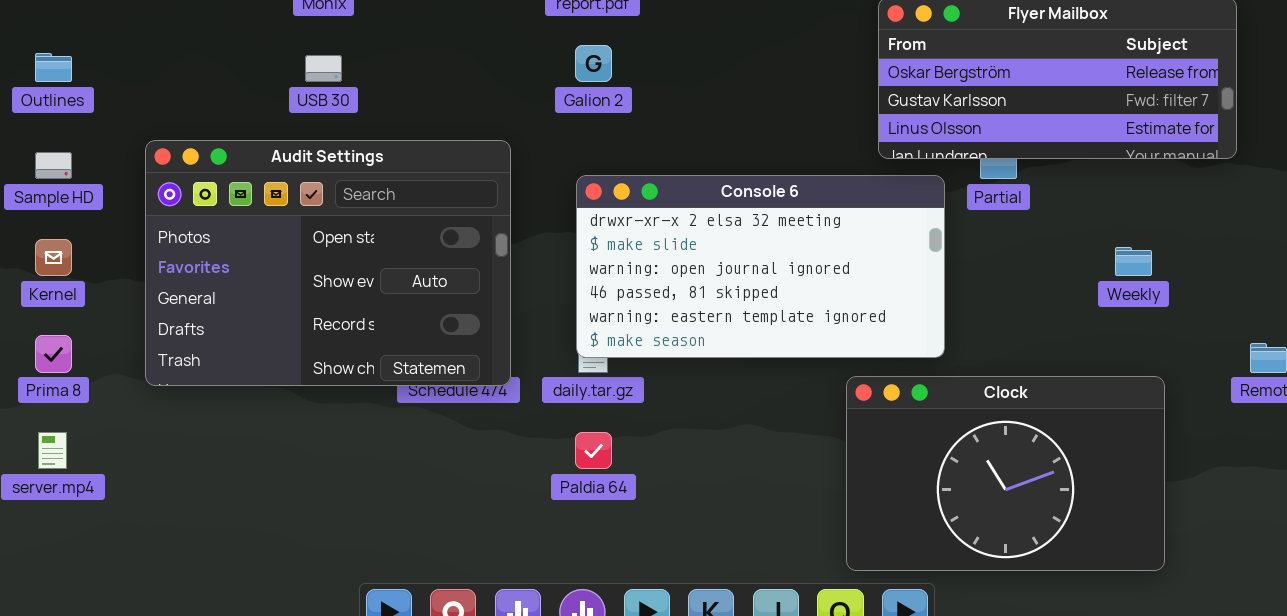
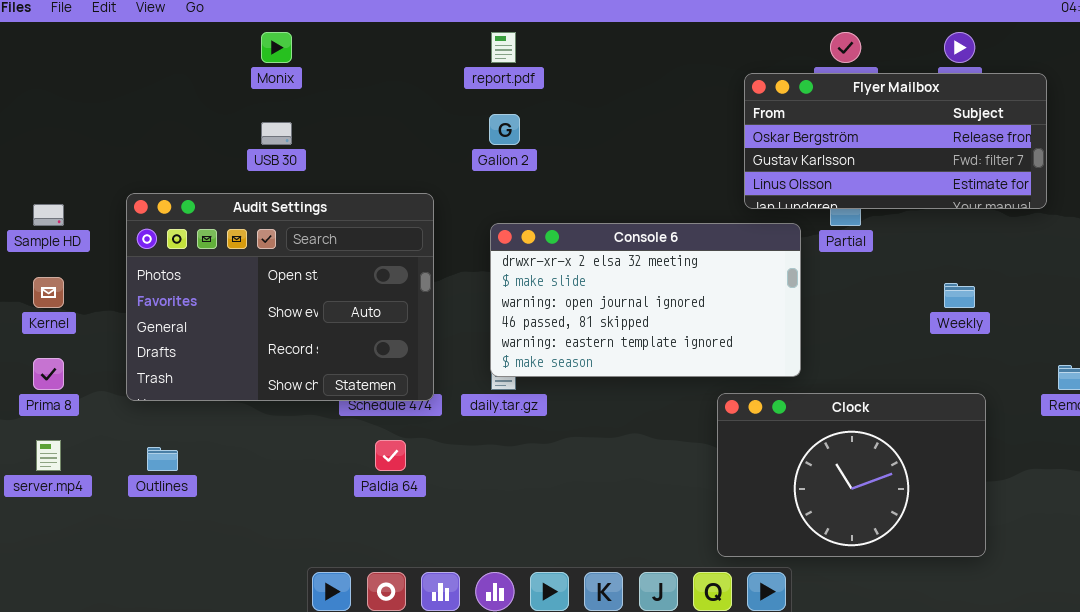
Outlines: [35,53,72,82] -> [147,447,178,471], moved
Paldia 64: [575,432,612,469] -> [375,440,406,471], moved

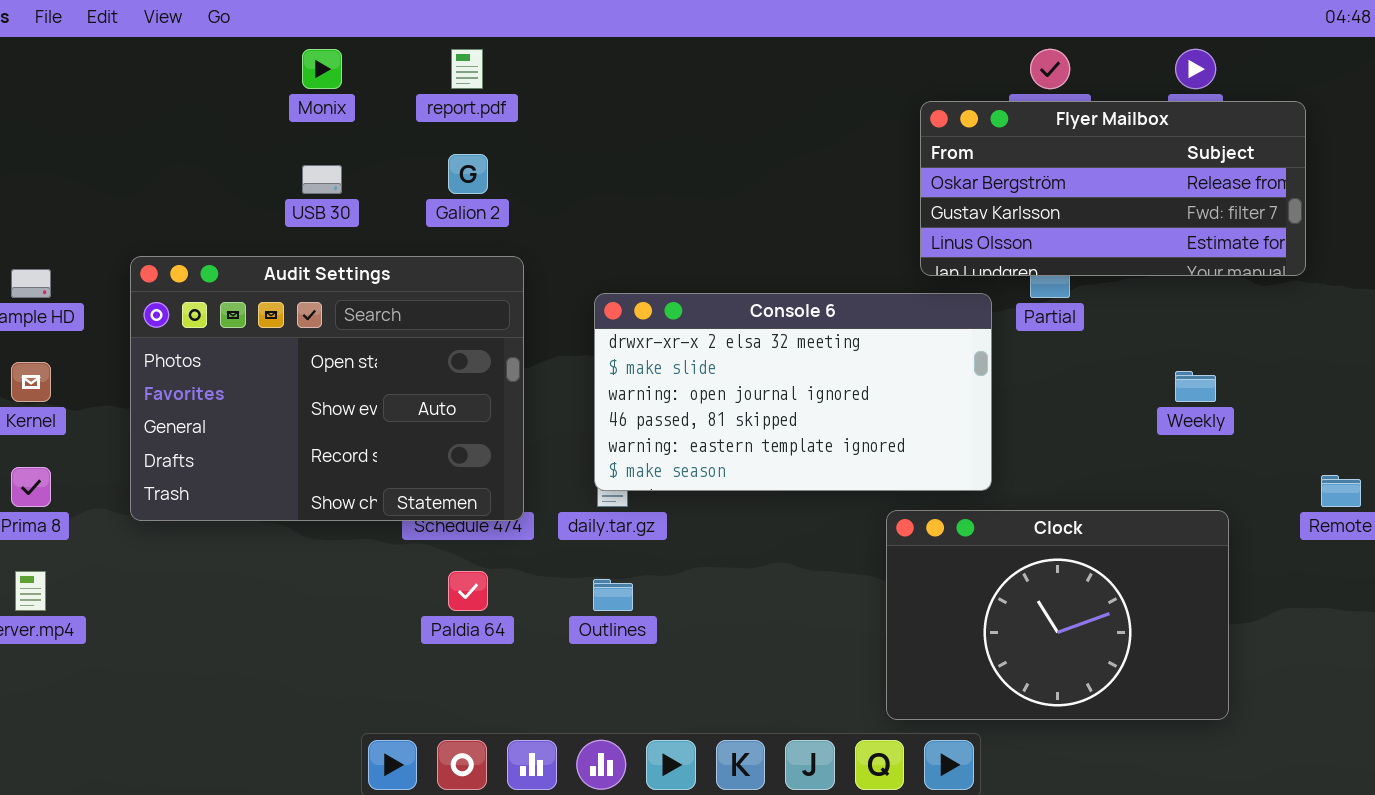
report.pdf: [491,32,516,63] -> [451,49,483,89], moved
Galion 2: [489,114,520,145] -> [448,154,488,194], moved
Outlines: [147,447,178,471] -> [593,579,633,611], moved

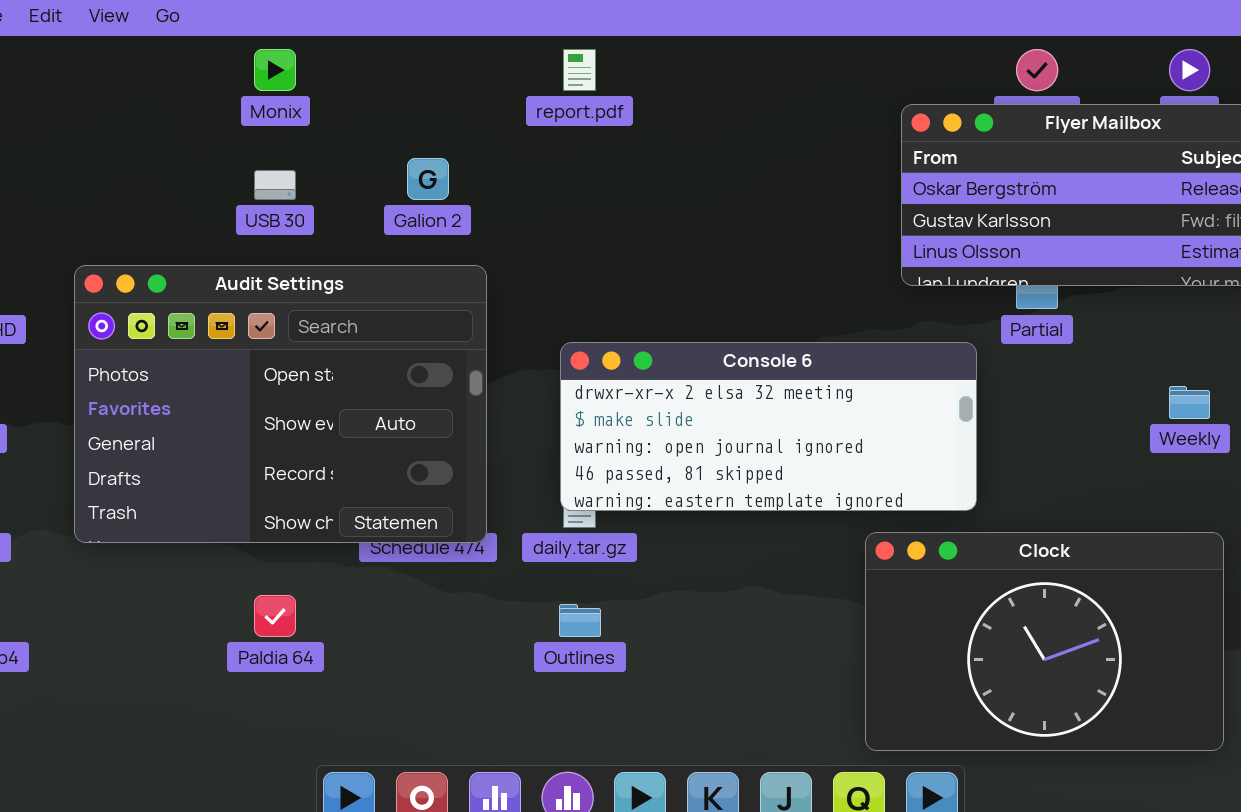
report.pdf: [451,49,483,89] -> [563,49,596,91], moved
Console 6: [594,293,992,491] -> [560,342,977,511], resized
Paldia 64: [448,571,488,611] -> [254,595,296,637], moved

